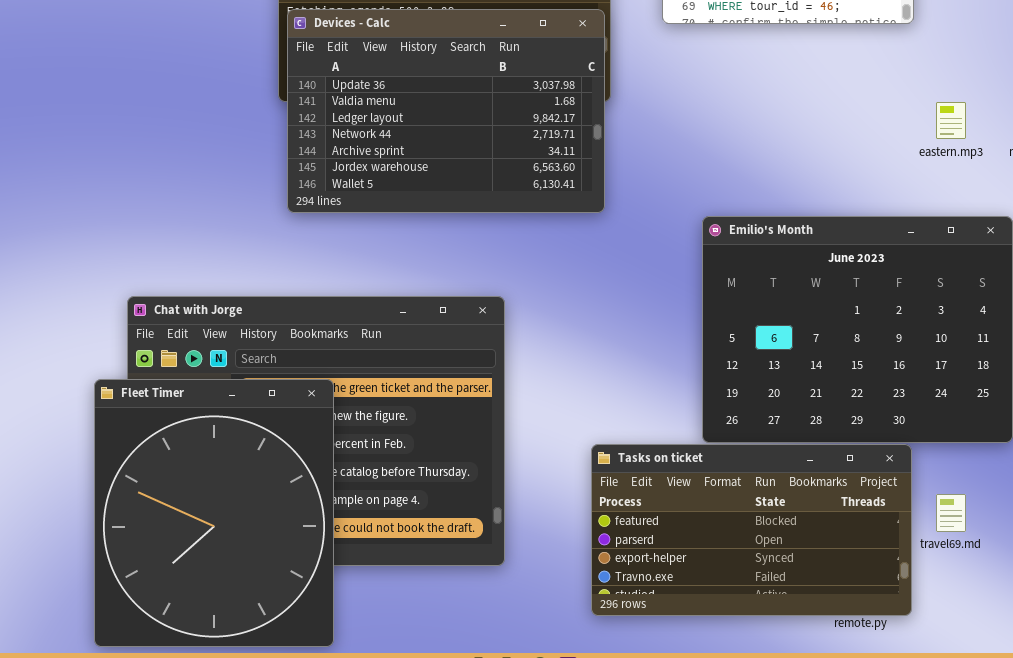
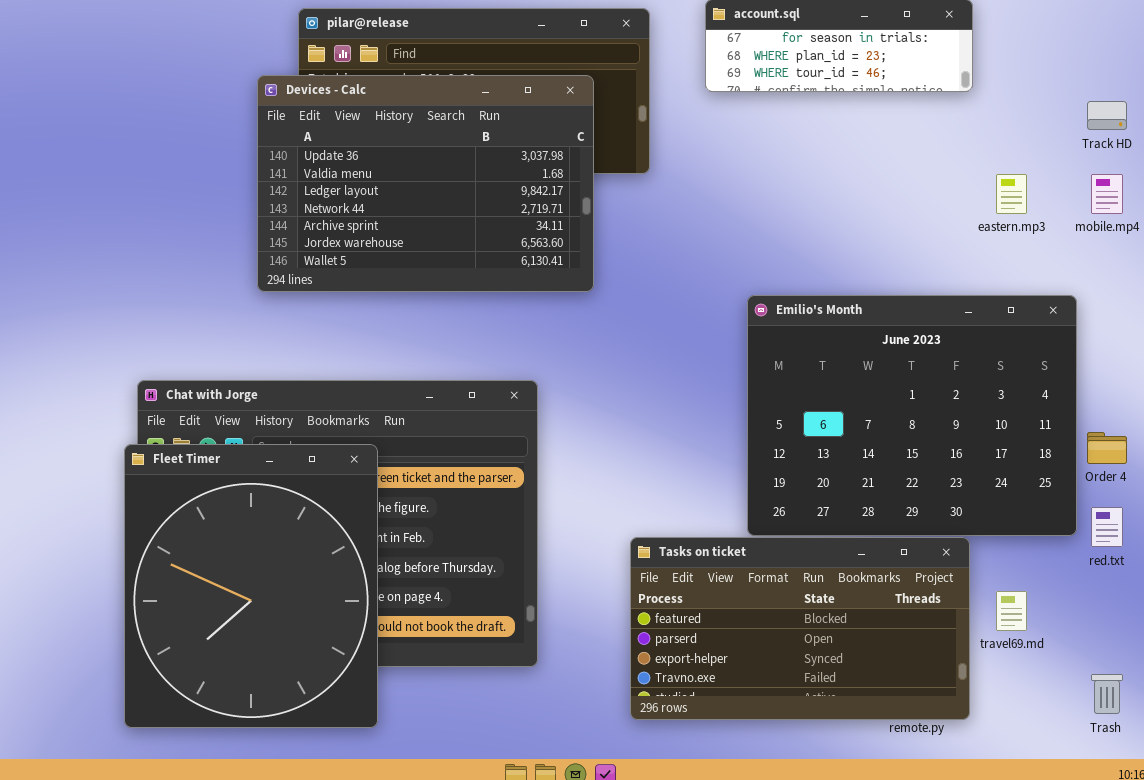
Devices - Calc: [287,9,605,213] -> [257,75,594,292], moved
Fleet Timer: [94,379,334,647] -> [124,444,378,728], moved

